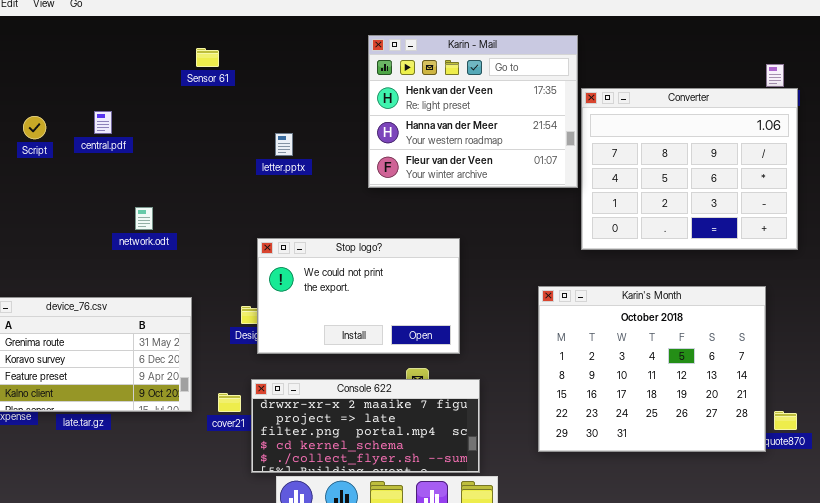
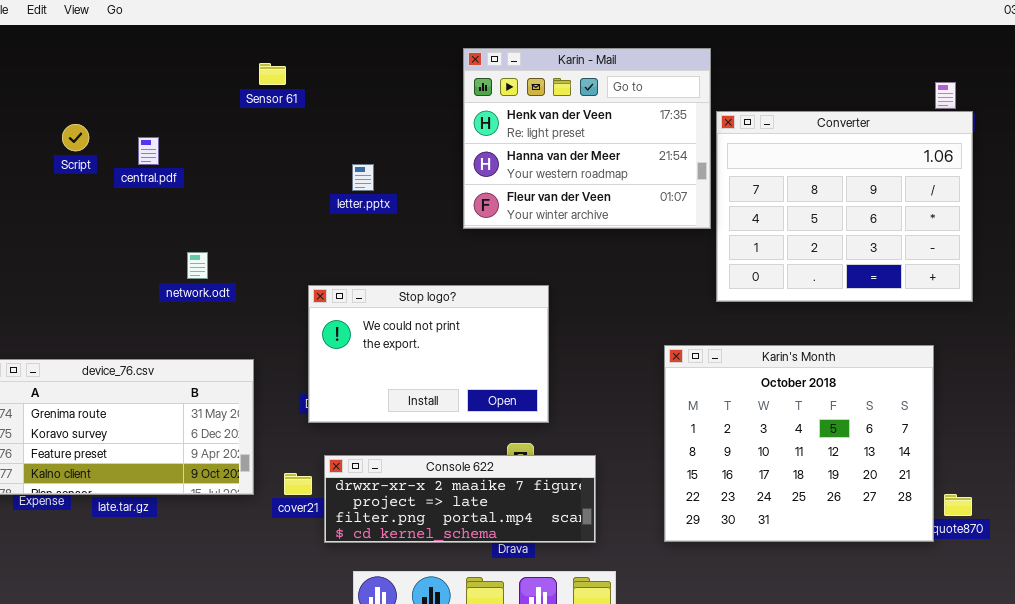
Script: [23,116,46,139] -> [62,124,89,151], moved
Stop logo?: [257,238,460,354] -> [308,285,549,423], moved
Console 622: [251,379,480,473] -> [324,455,596,543], resized

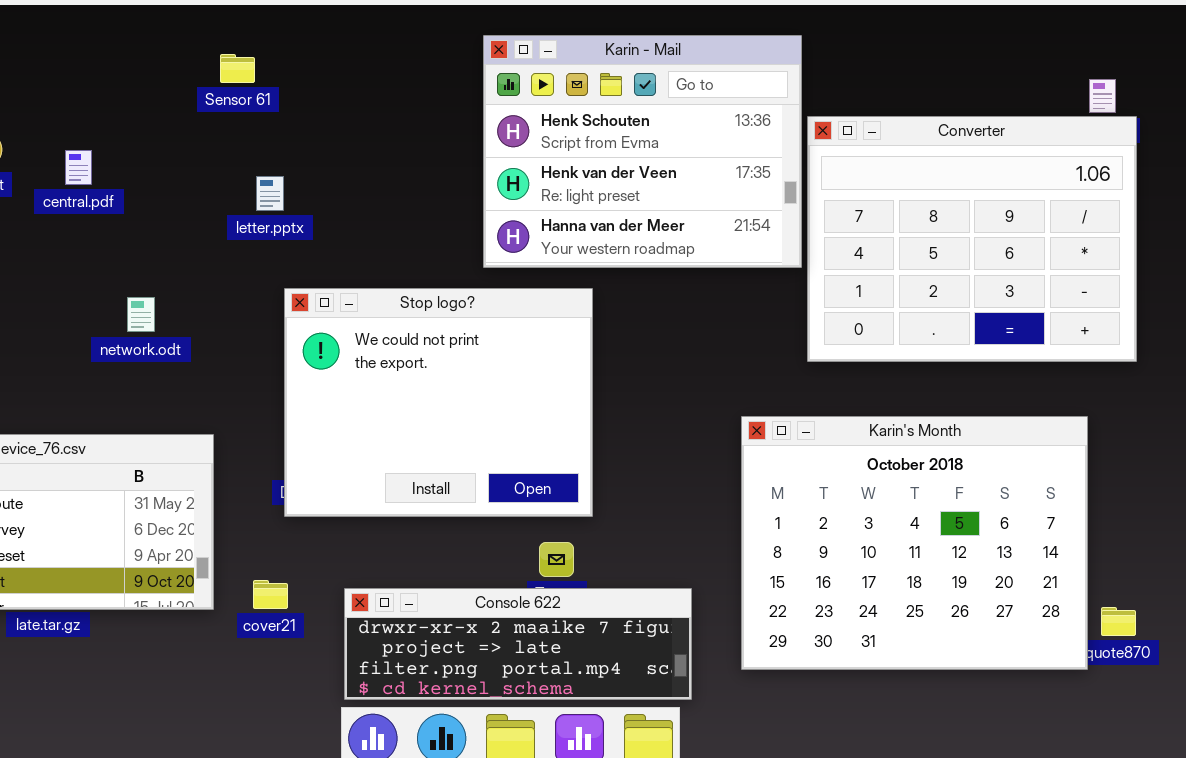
Karin - Mail: [463,48,711,229] -> [483,35,802,268], scrolled up 1 row
letter.pptx: [352,164,374,191] -> [256,176,284,211], moved
Stop logo?: [308,285,549,423] -> [284,288,593,517], resized
Console 622: [324,455,596,543] -> [344,588,692,700], moved

